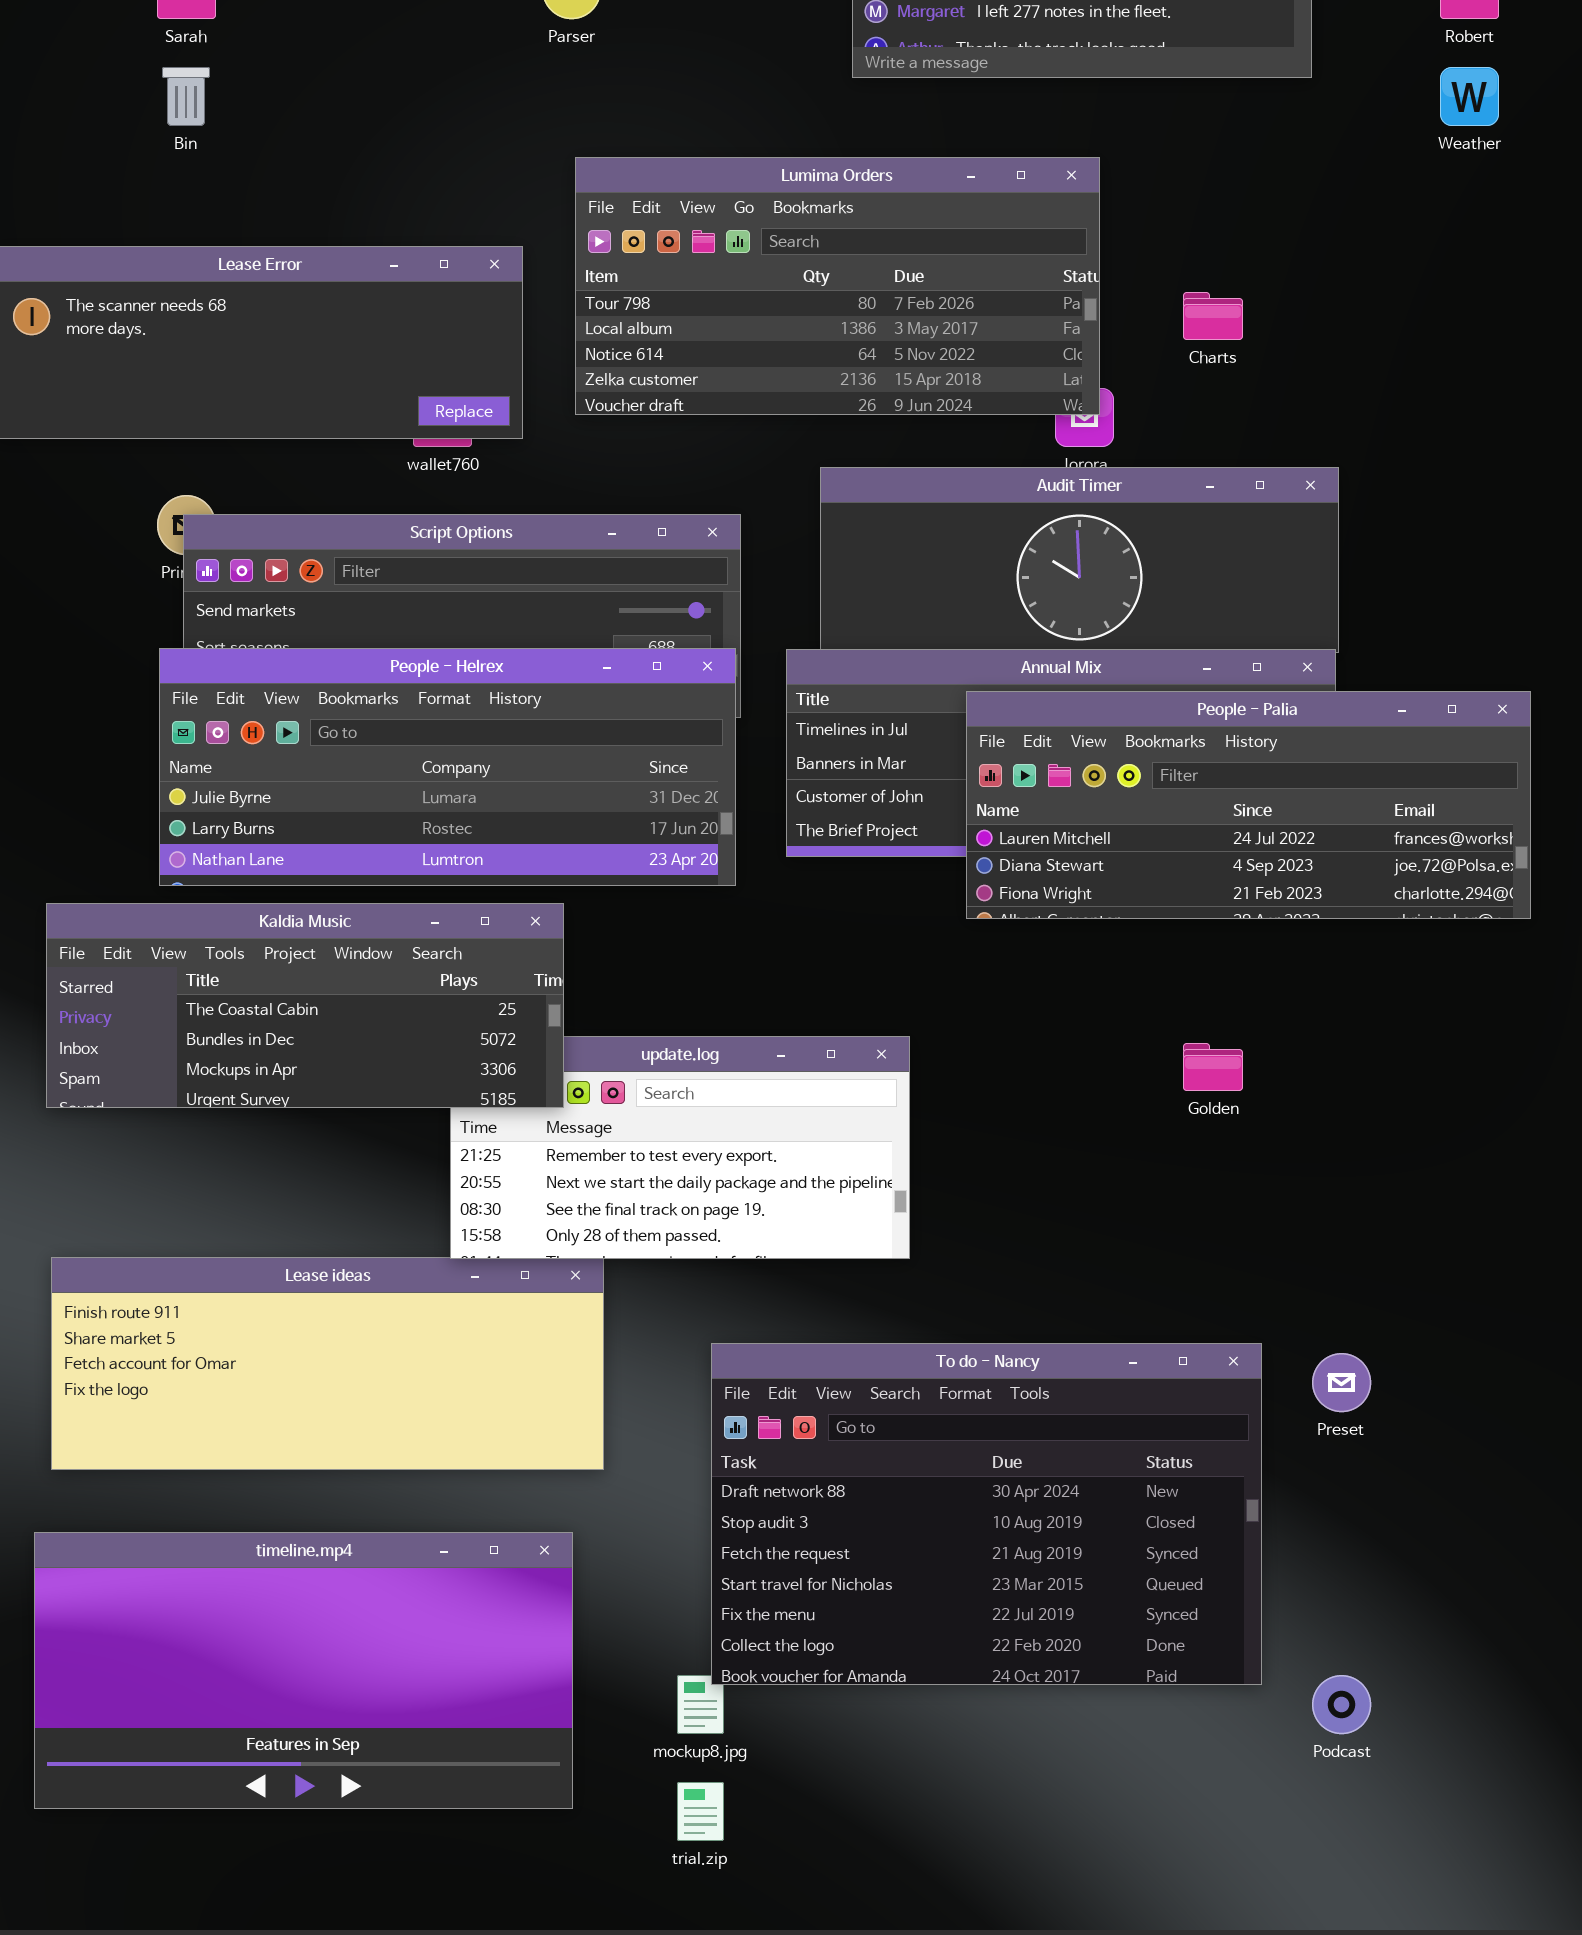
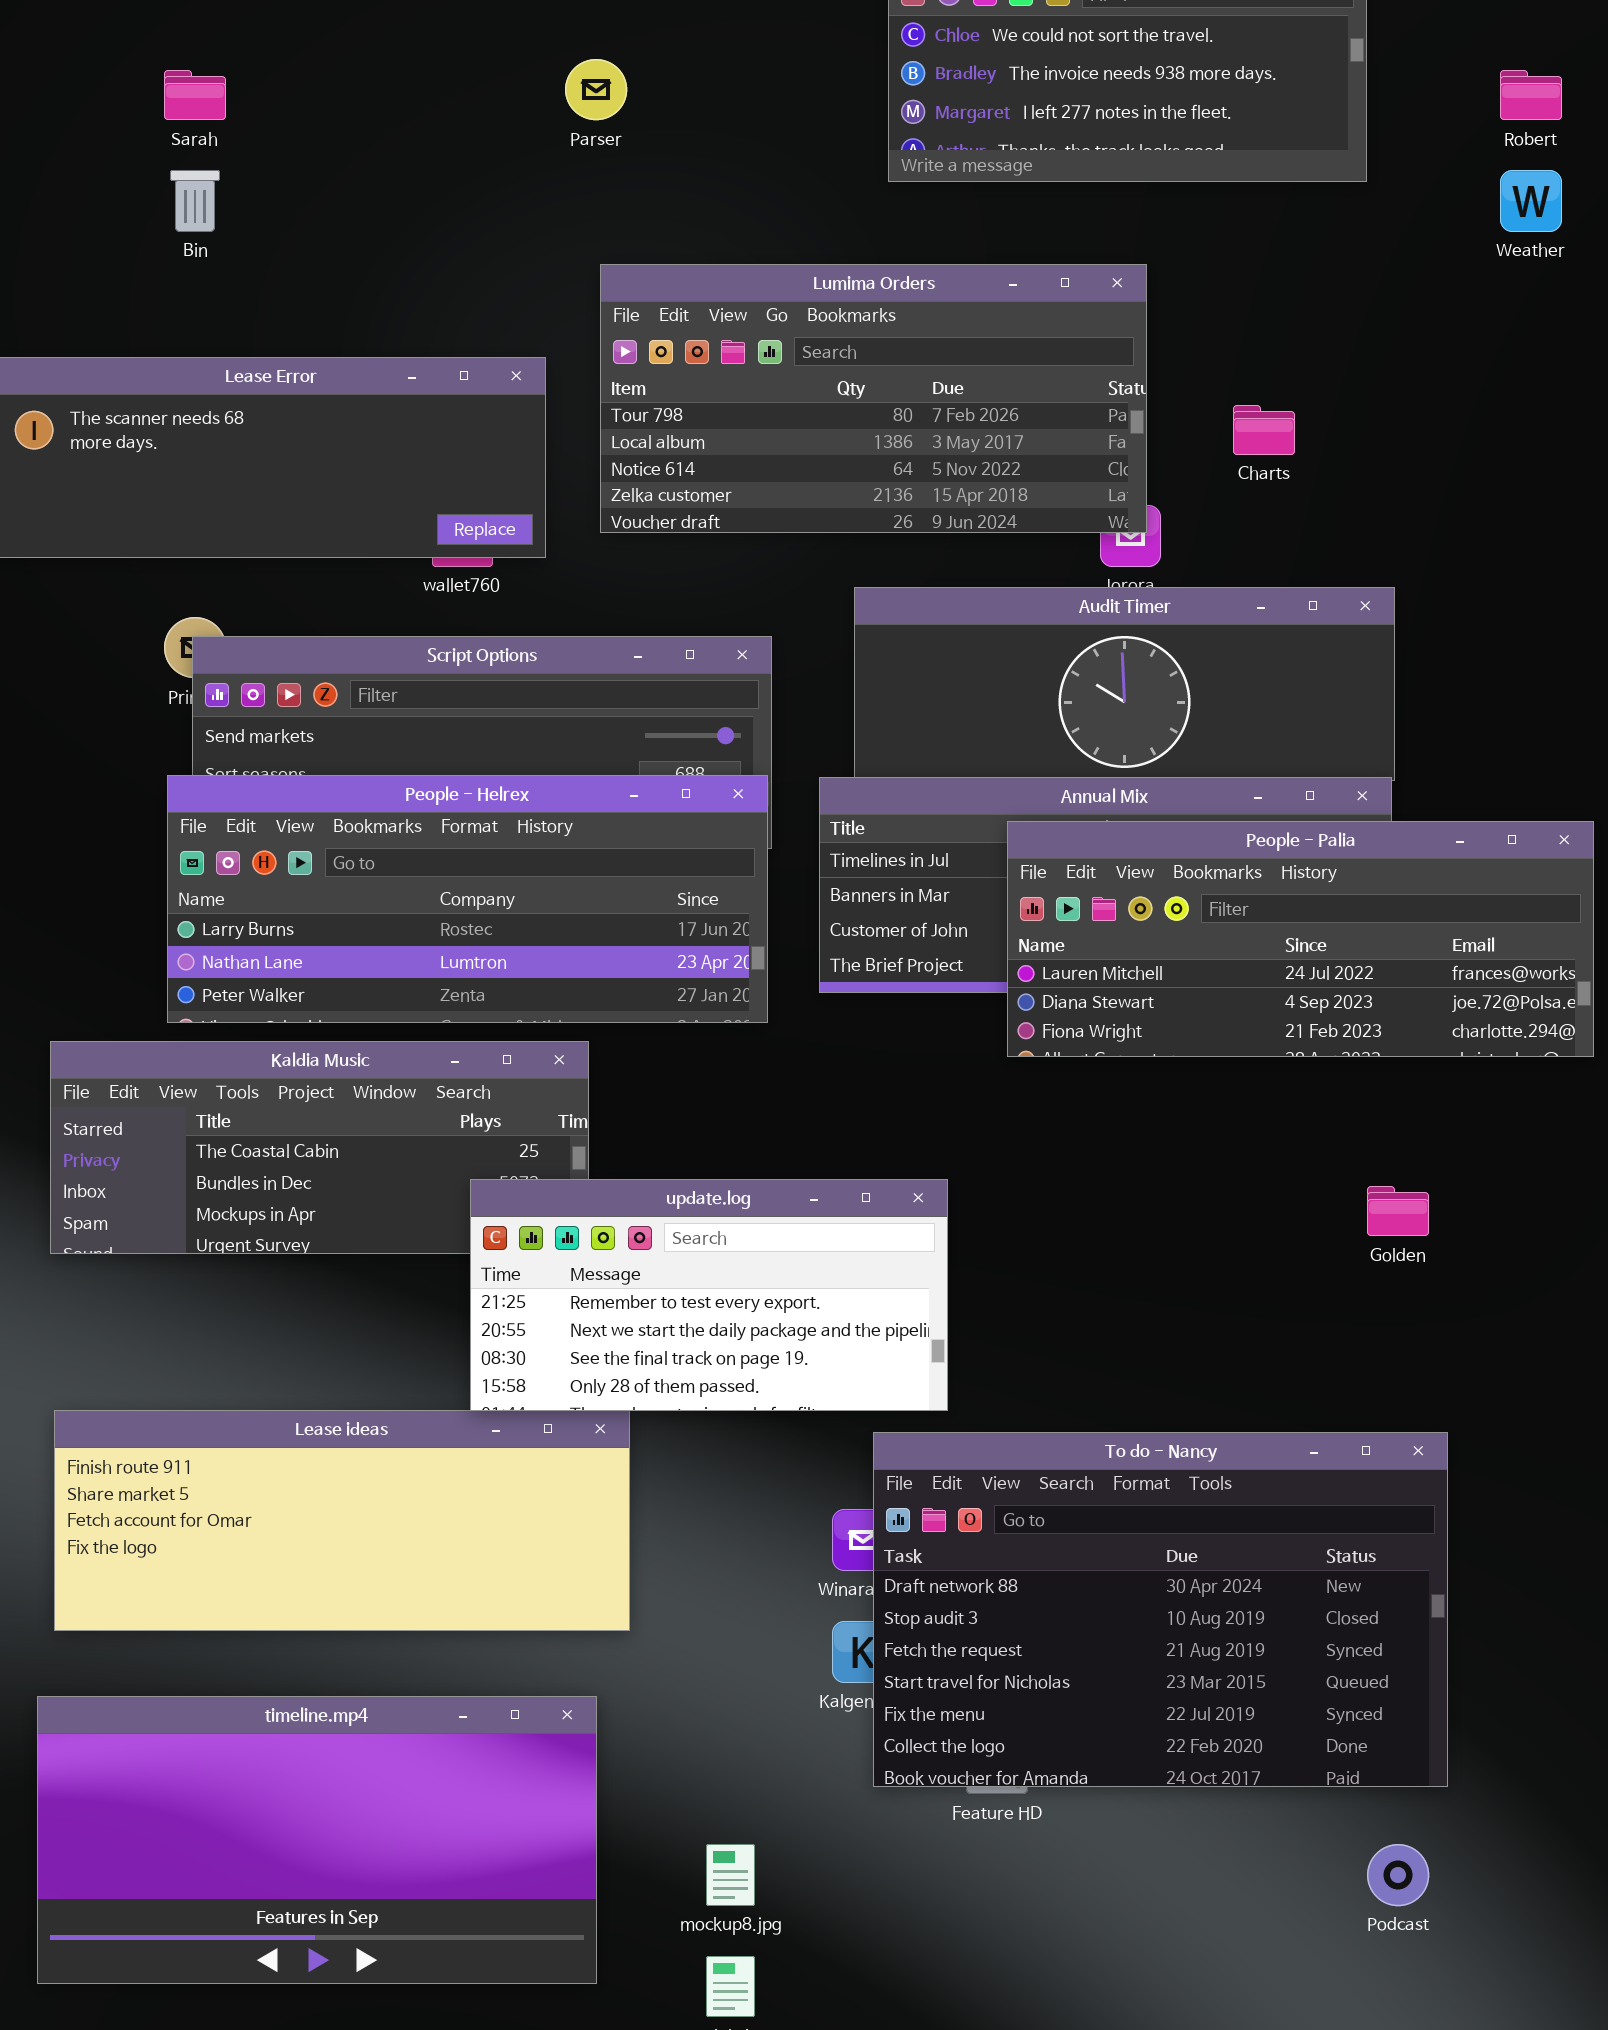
People - Helrex: [159,648,736,886] -> [167,775,768,1023], scrolled down 1 row
update.log: [450,1036,910,1259] -> [470,1179,948,1411], raised
Golden: [1183,1043,1243,1091] -> [1367,1186,1429,1236], moved
To do - Nancy: [711,1343,1262,1685] -> [873,1432,1448,1787], moved

